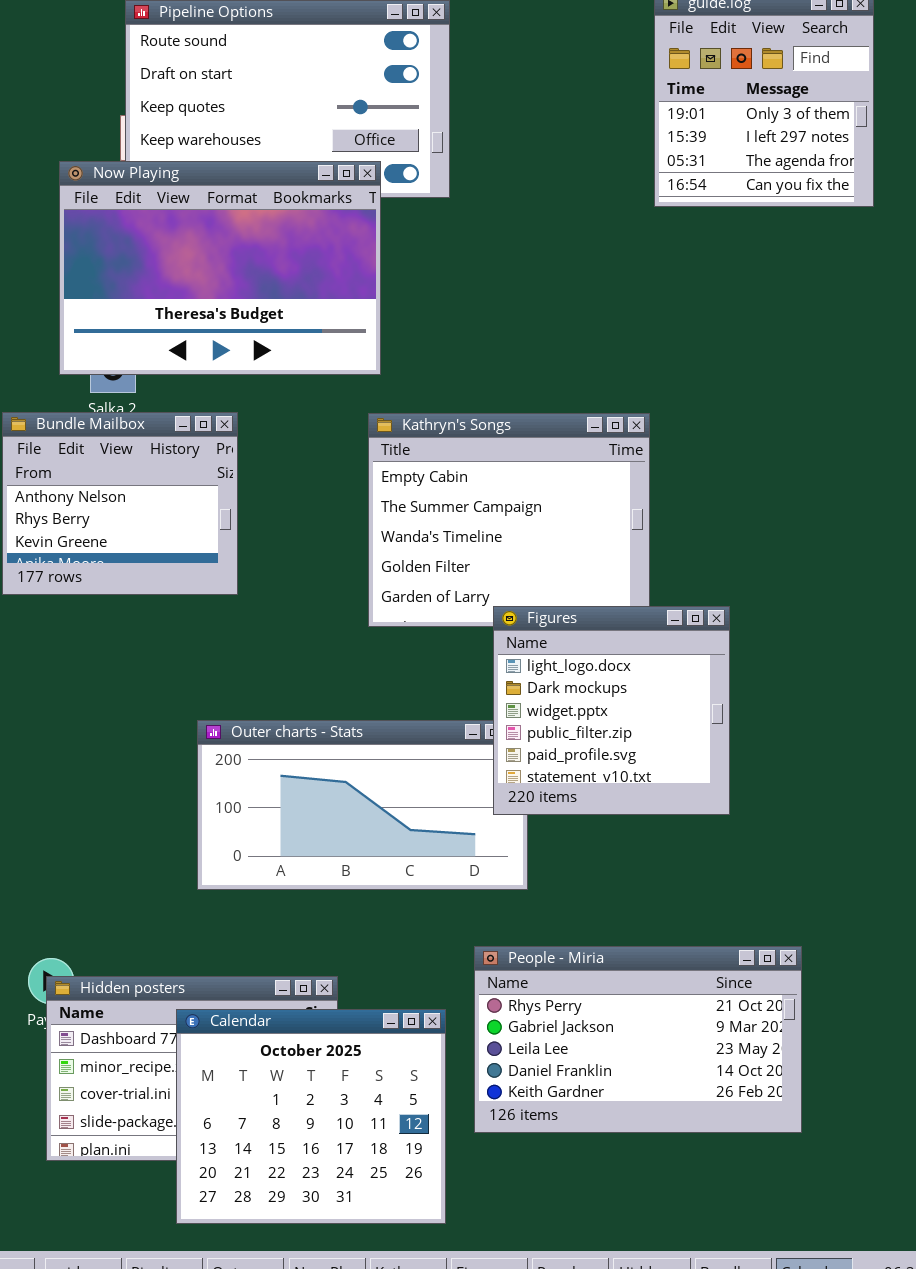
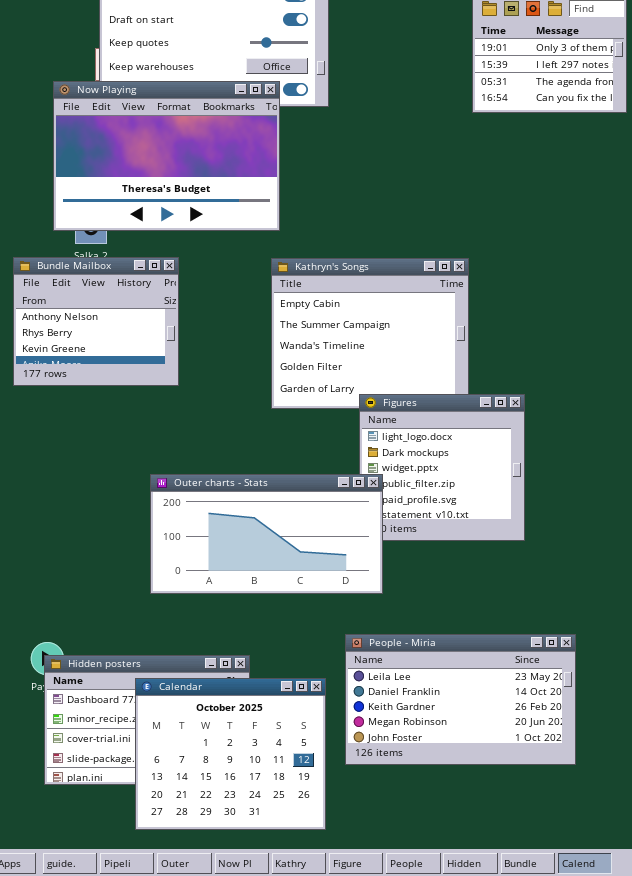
Outer charts - Stats: [197,720,528,890] -> [150,474,383,594], raised
People - Miria: [474,946,802,1133] -> [345,634,576,765], scrolled down 2 rows

